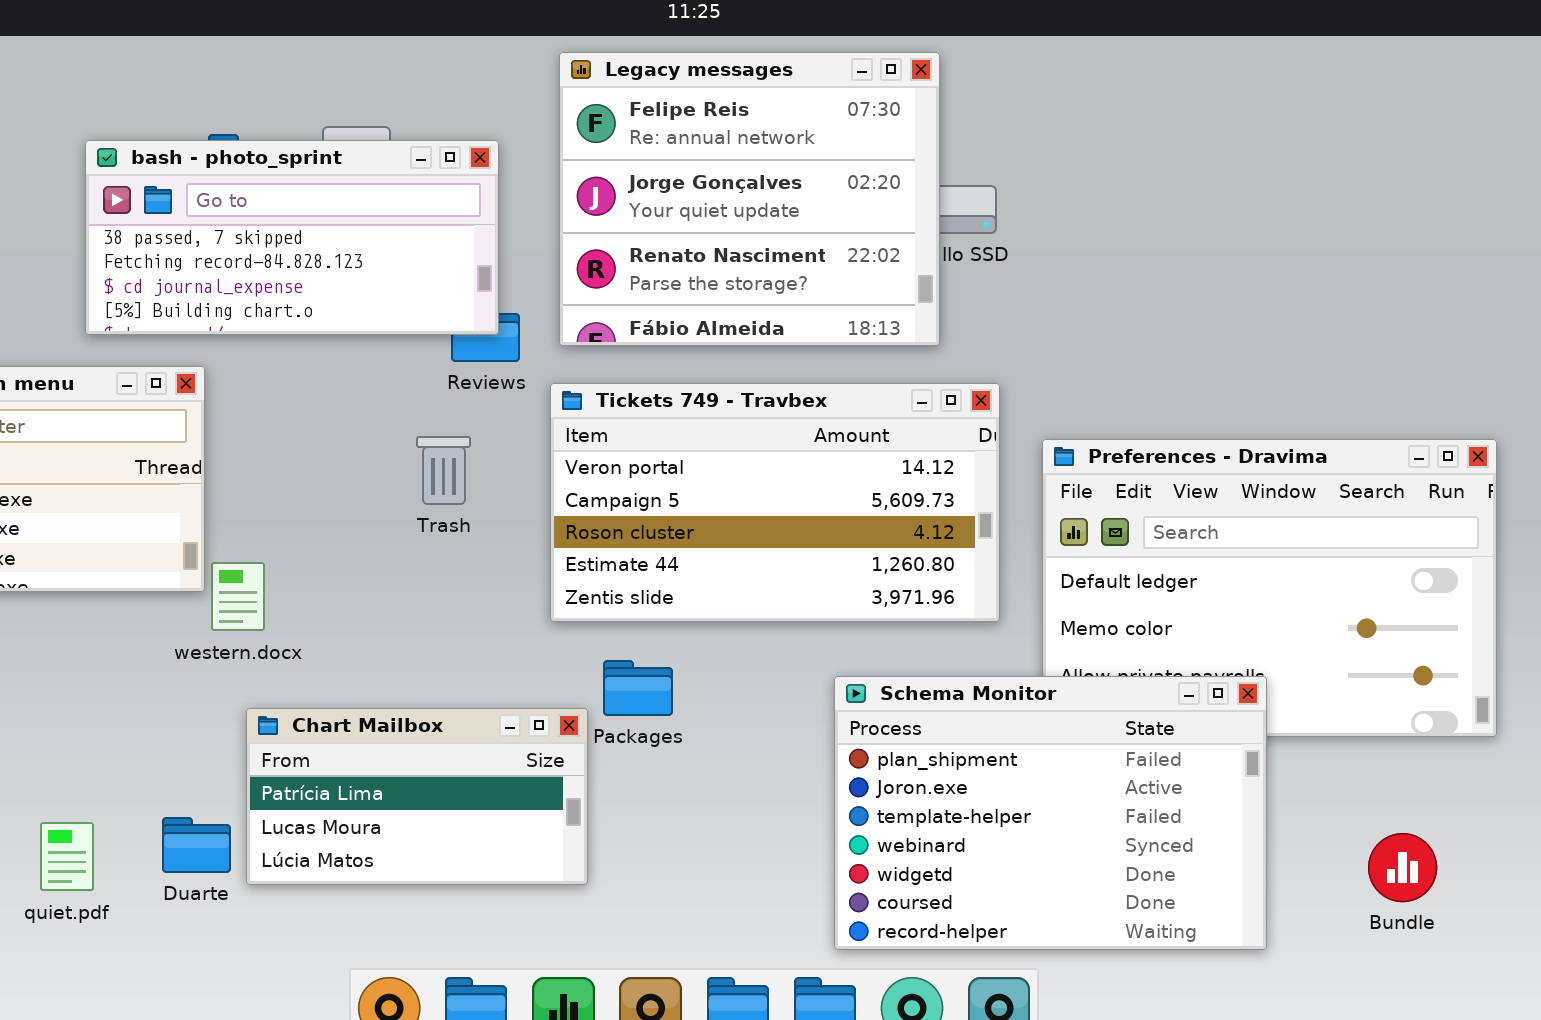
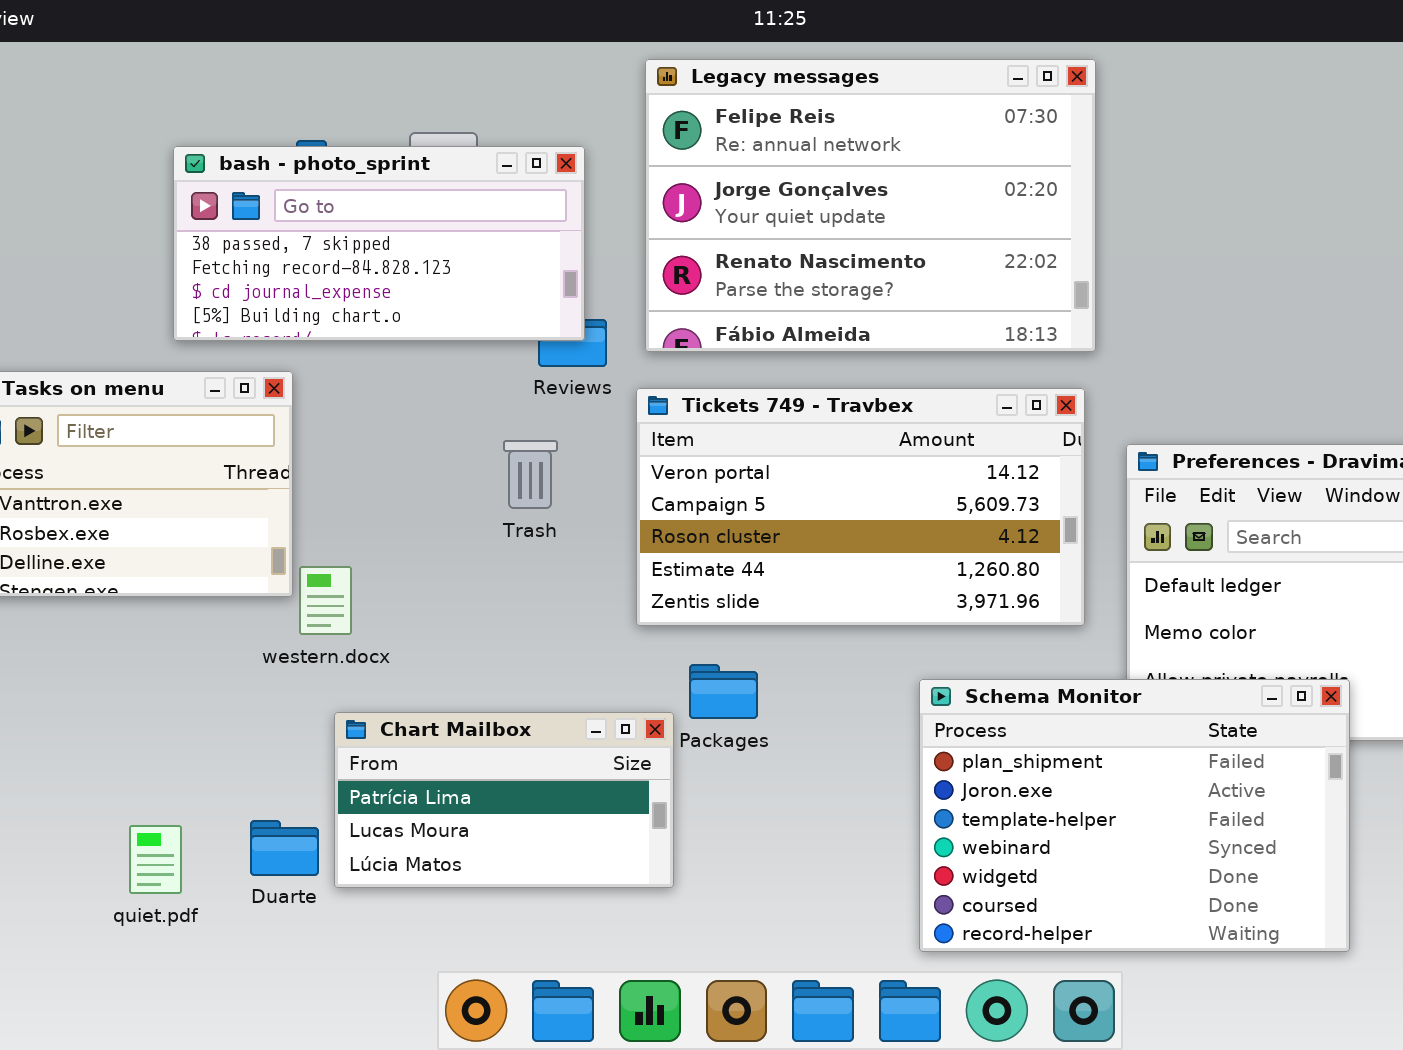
Legacy messages: [559,52,940,346] -> [645,59,1096,352], resized

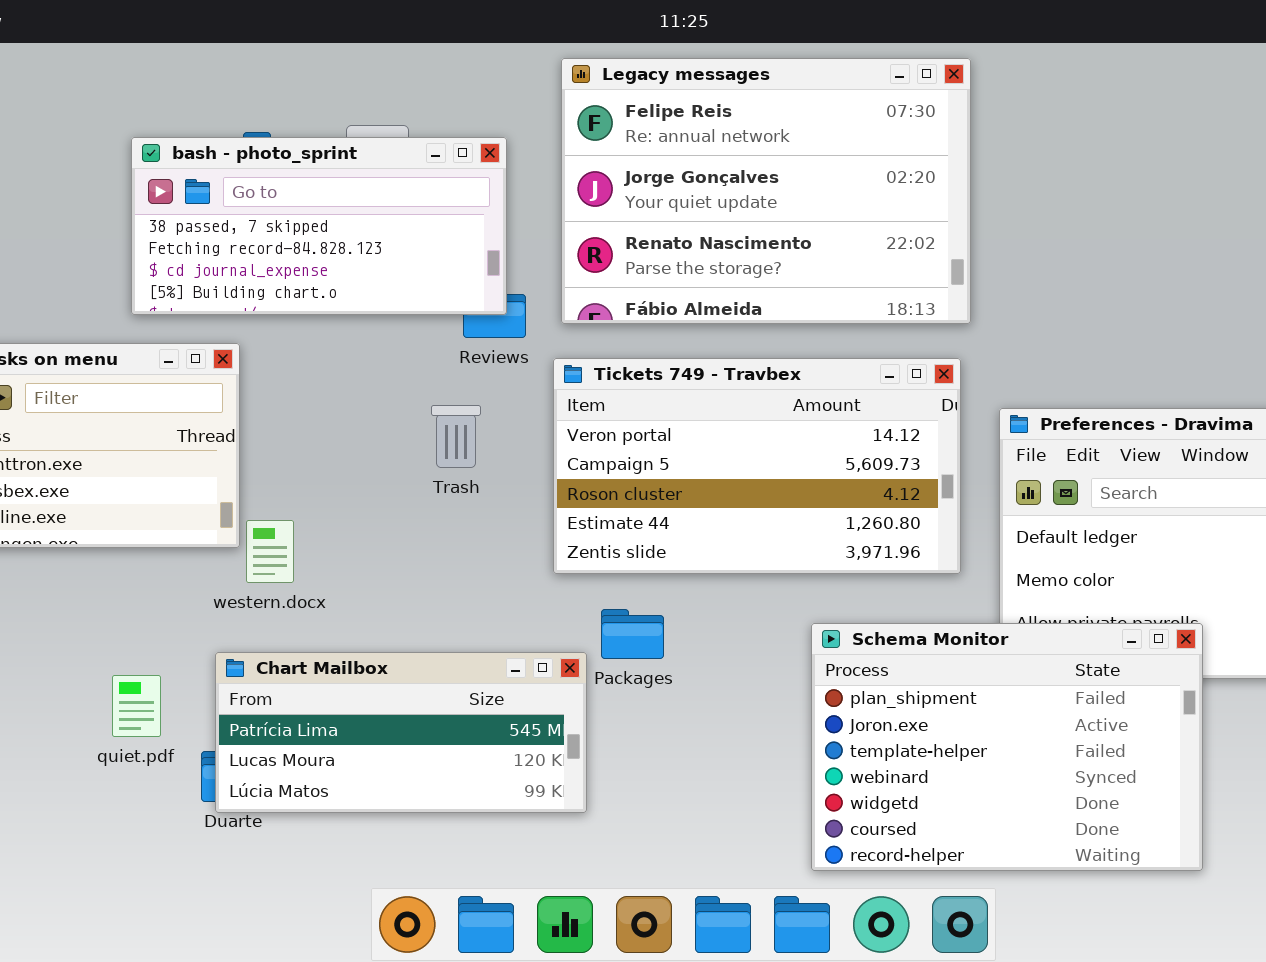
Chart Mailbox: [334,712,674,888] -> [215,652,587,813], resized
quiet.pdf: [129,825,182,894] -> [112,675,161,737], moved

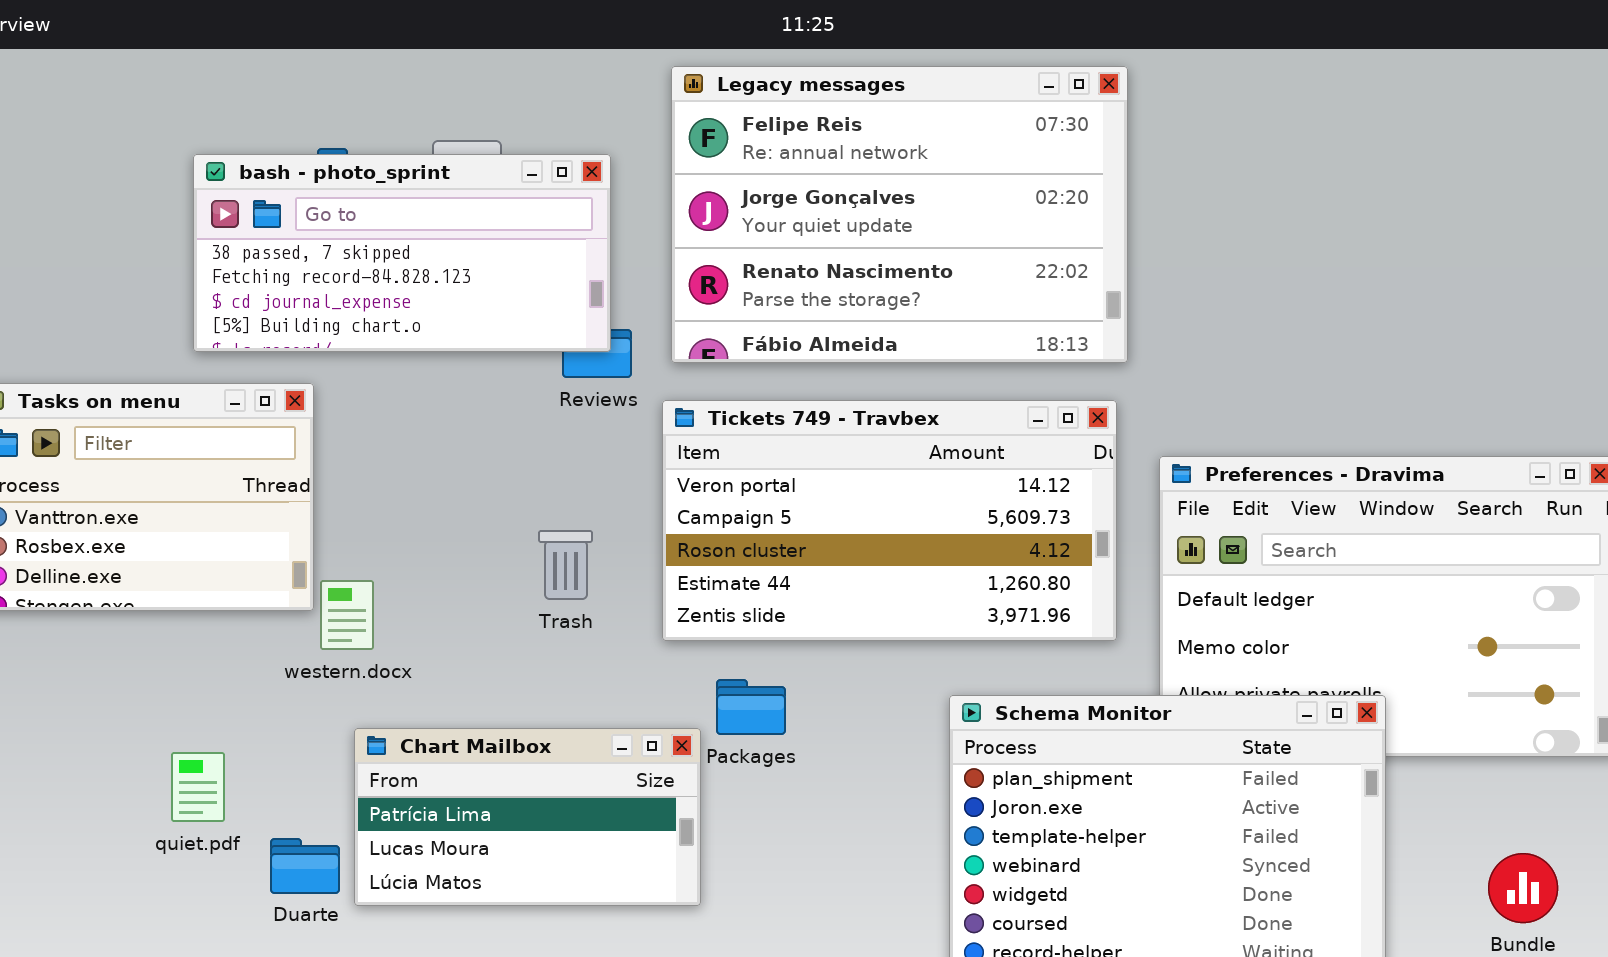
Trash: [431,405,481,468] -> [538,530,593,600], moved
Chart Mailbox: [215,652,587,813] -> [354,728,701,906], resized

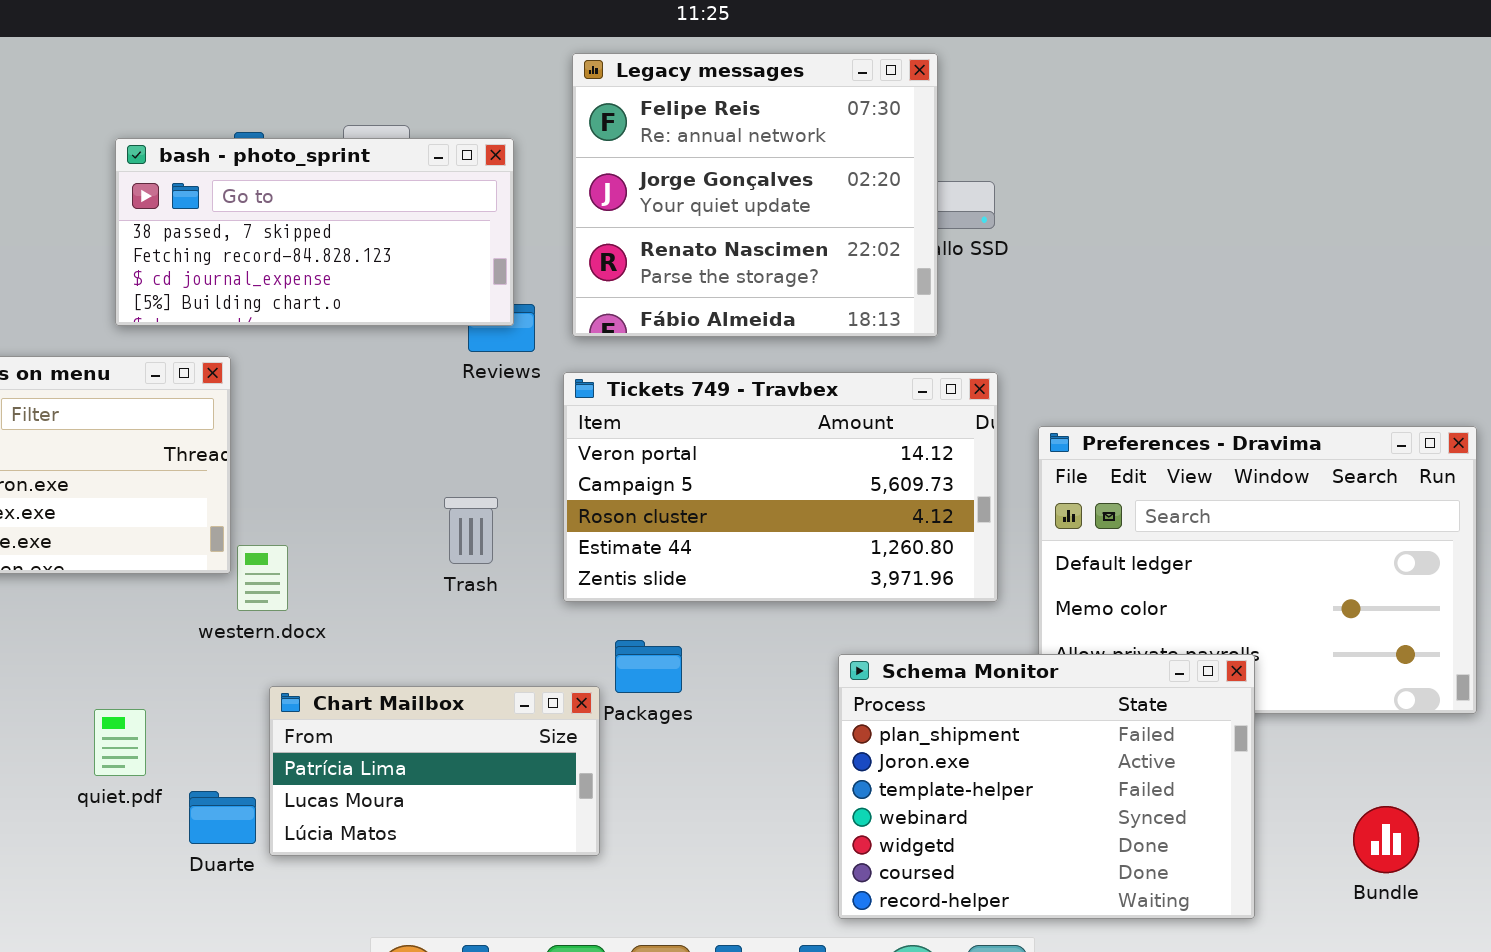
Legacy messages: [671,66,1128,363] -> [572,53,938,337], resized

